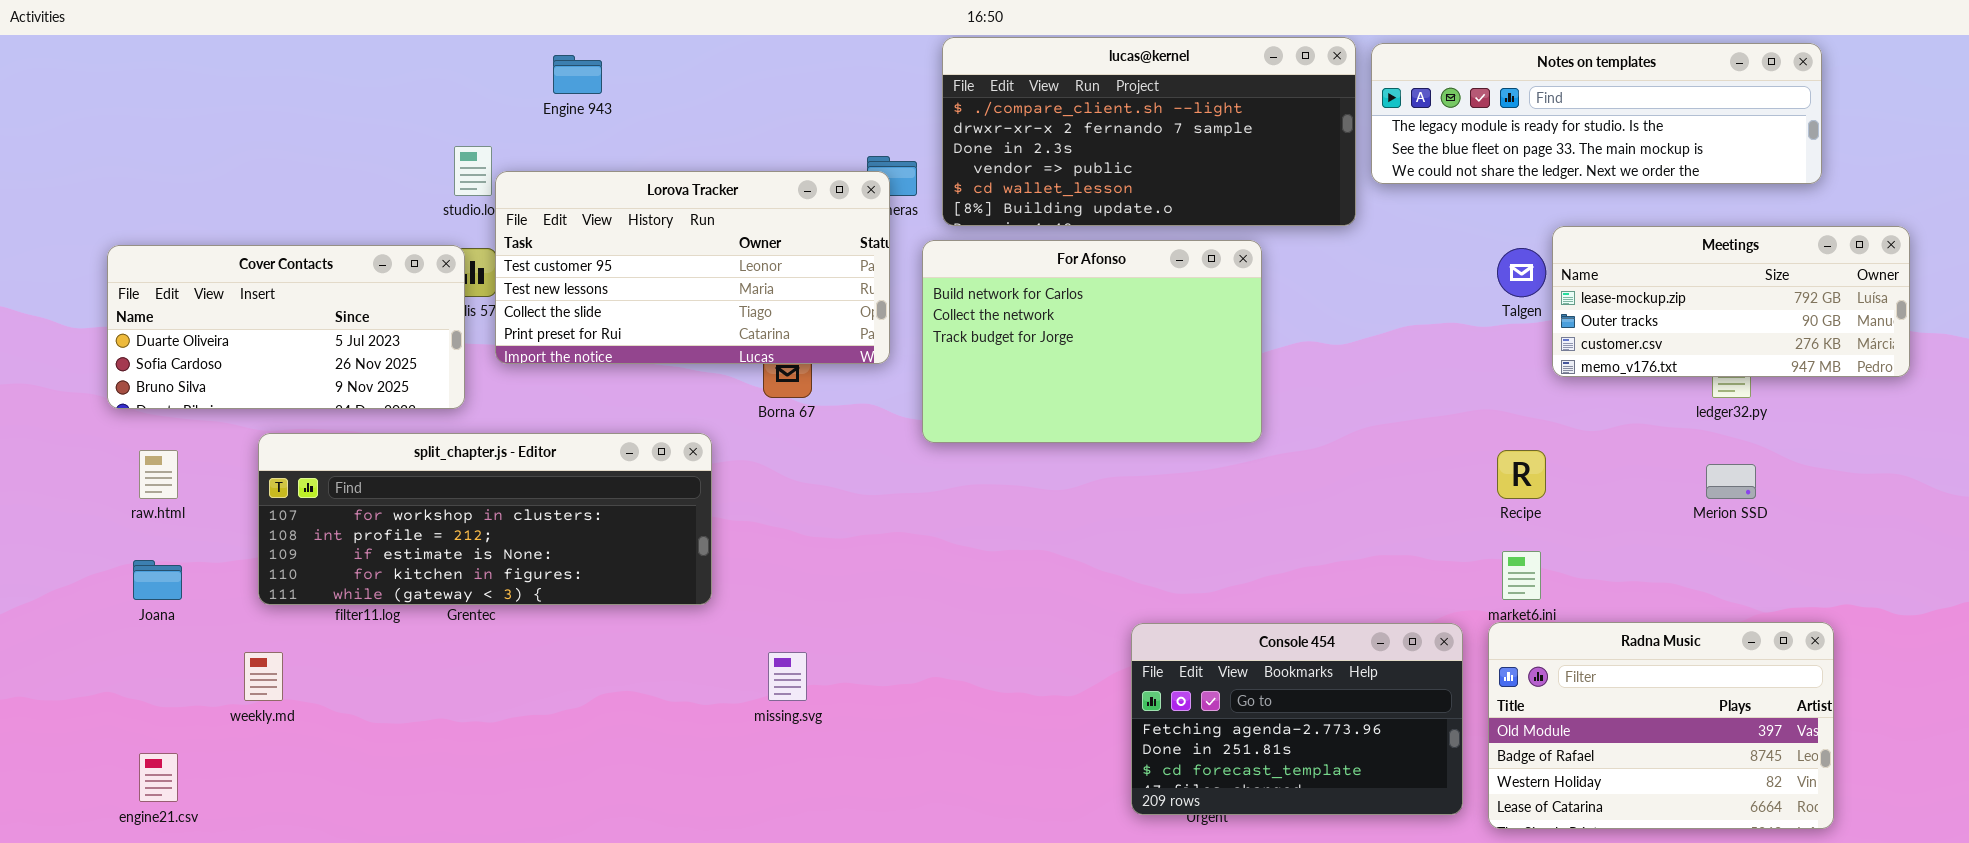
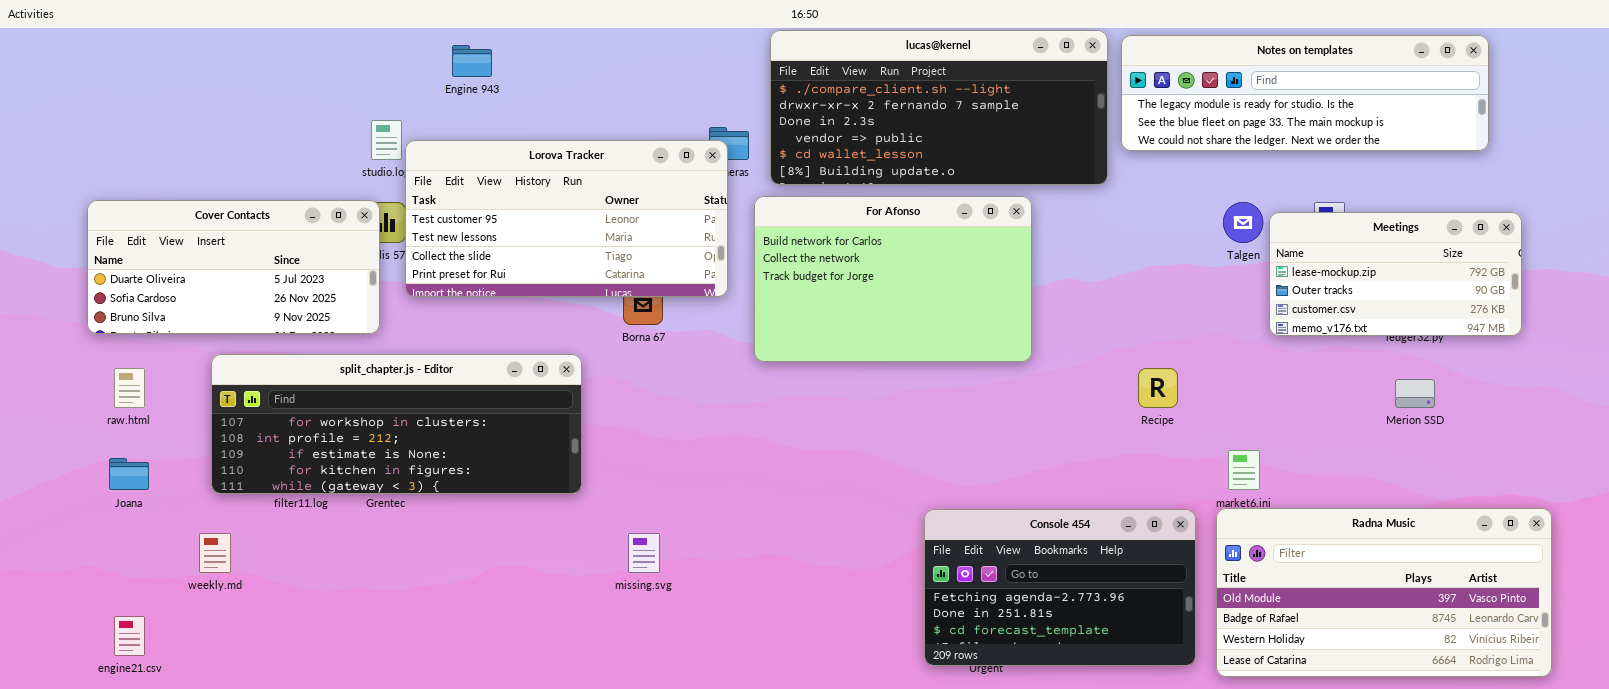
Meetings: [1552,226,1910,377] -> [1269,212,1522,336], moved, resized
Recipe: [1497,450,1546,499] -> [1138,368,1178,408], moved
Radna Music: [1488,622,1834,829] -> [1216,508,1552,677], resized

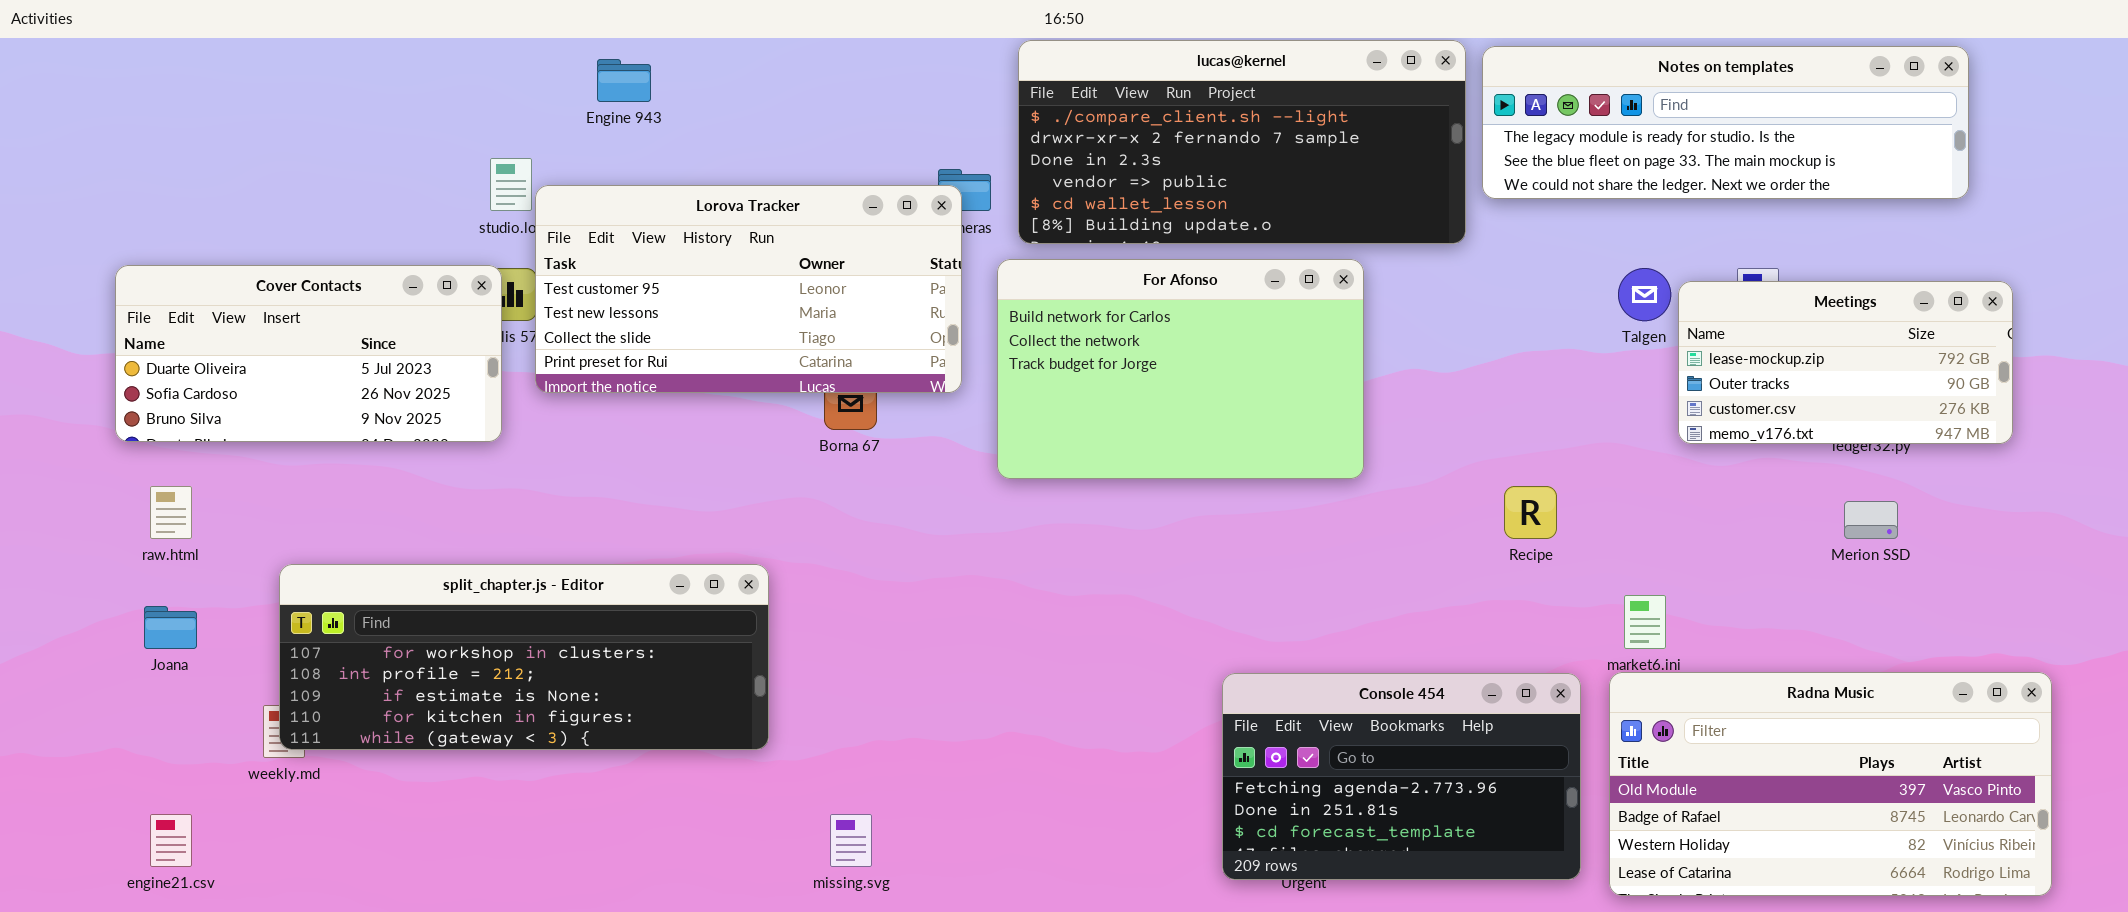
split_chapter.js - Editor: [211,354,582,494] -> [279,564,769,750], moved
missing.svg: [628,533,660,573] -> [830,814,872,867], moved

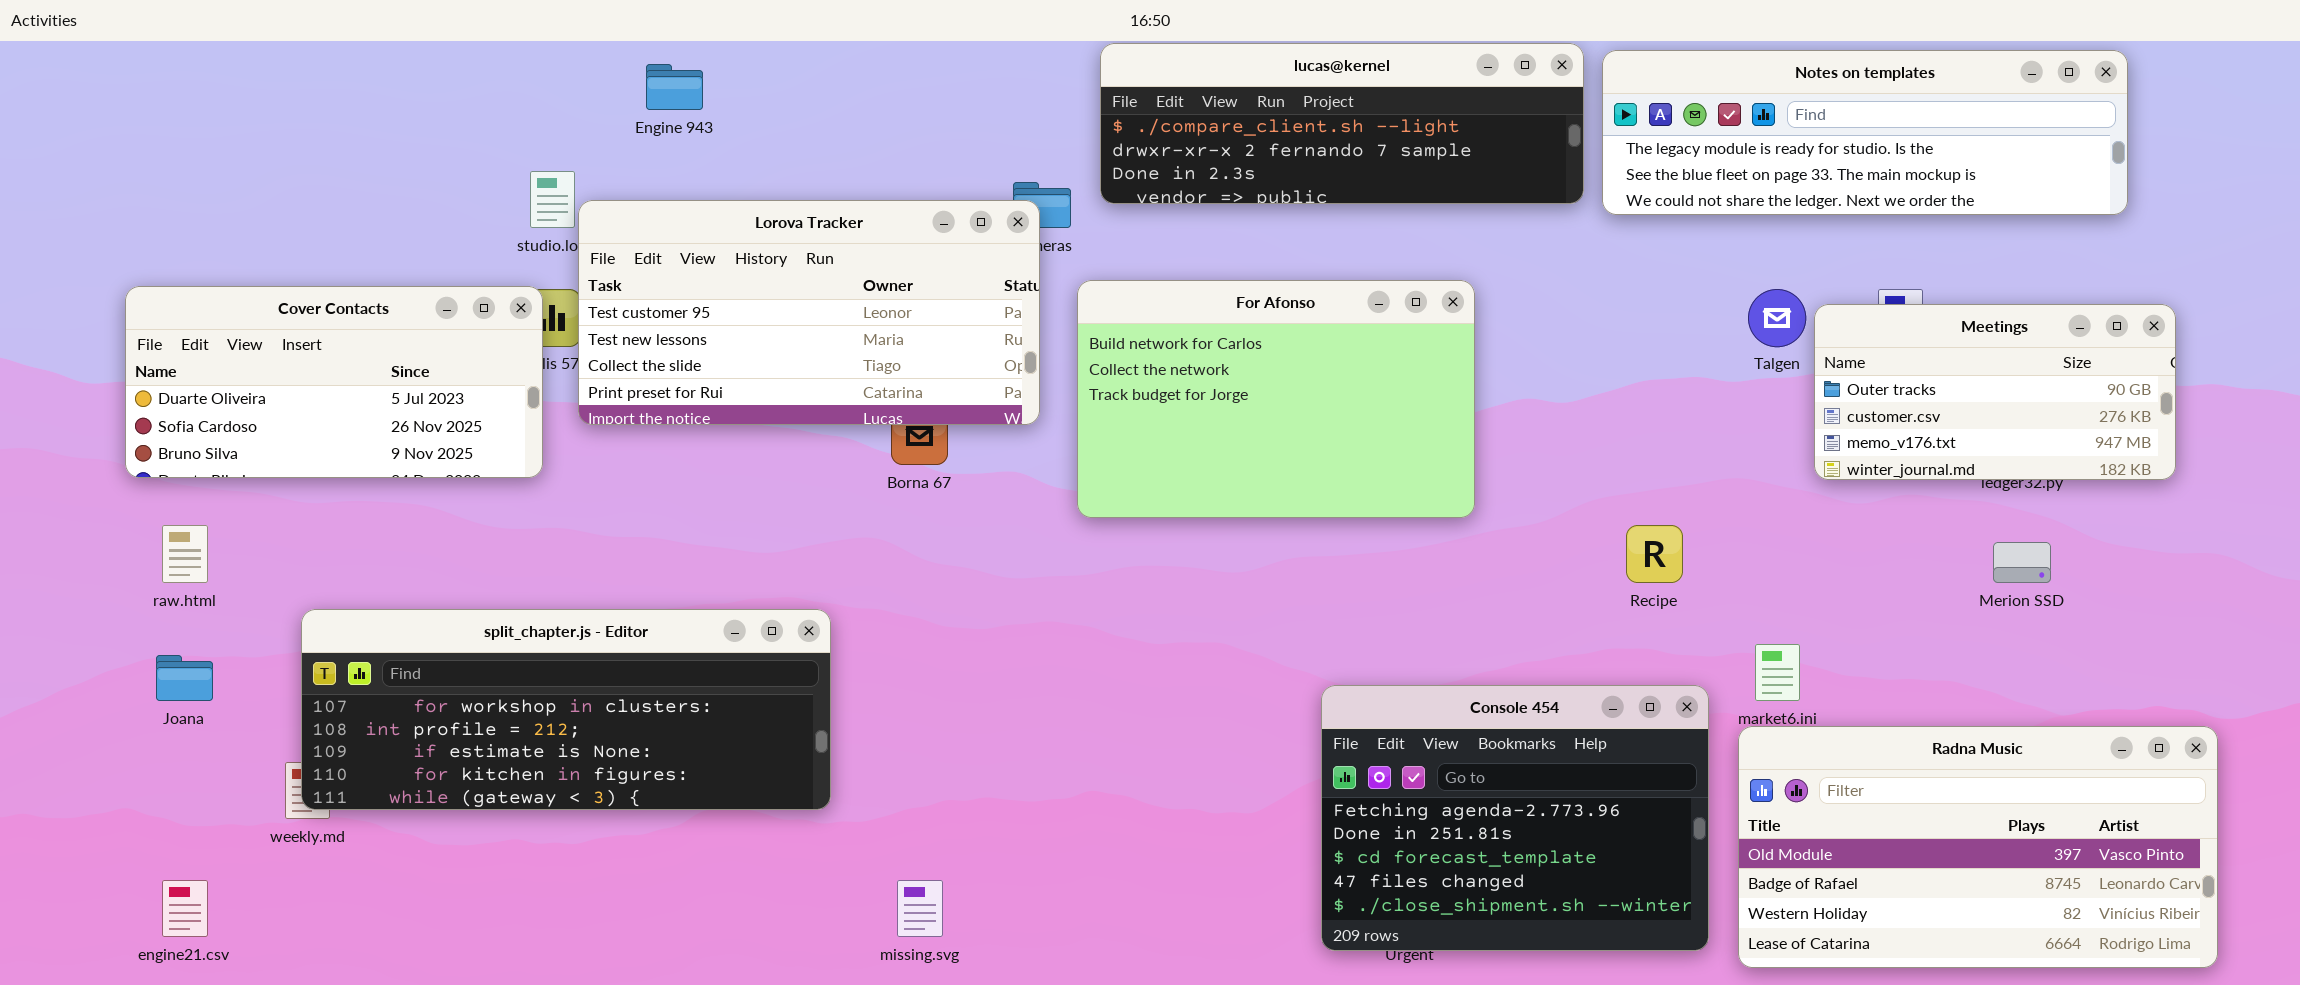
lucas@kernel: [1018,40,1466,244] -> [1100,43,1584,204], resized
Meetings: [1678,281,2013,444] -> [1814,304,2176,480], scrolled down 1 row
Console 454: [1222,673,1581,880] -> [1321,685,1709,951], resized

